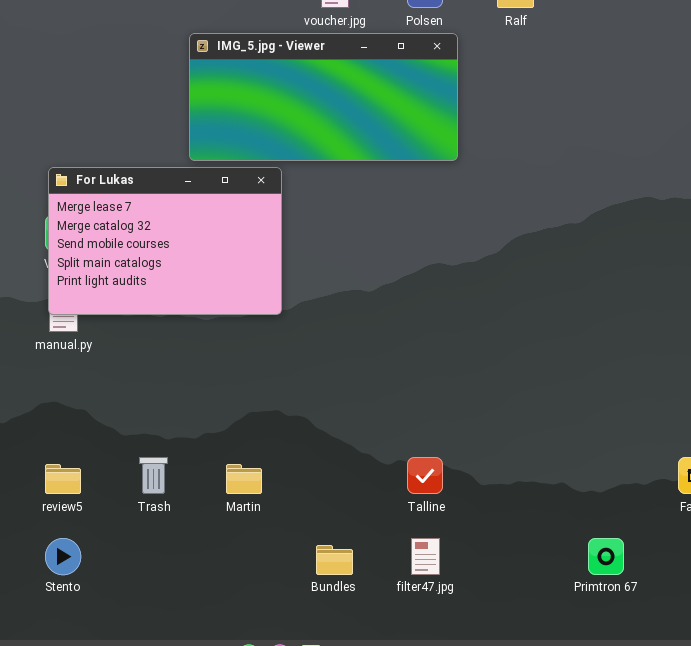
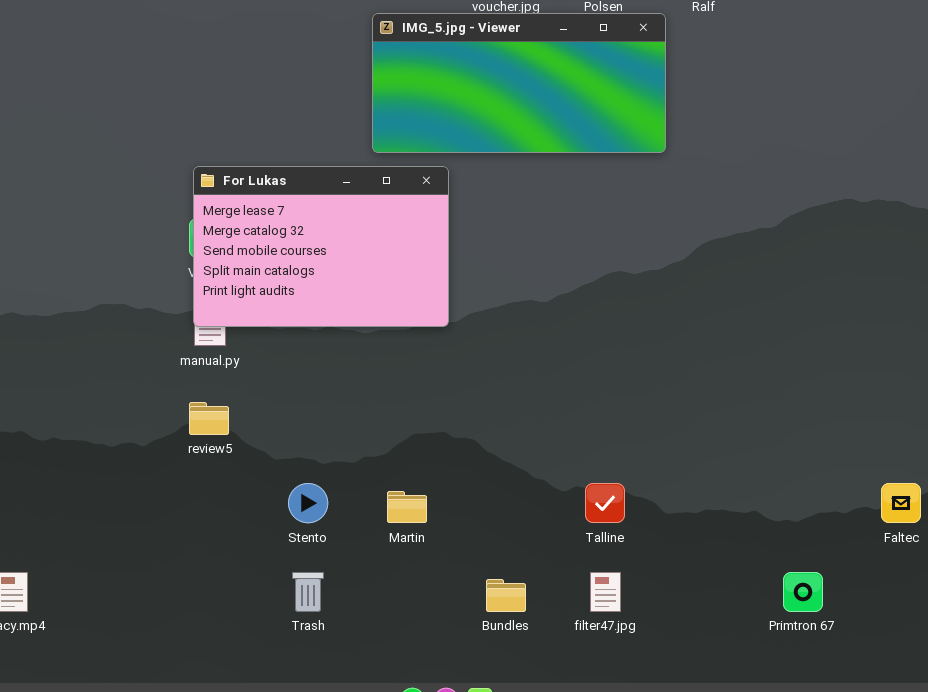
IMG_5.jpg - Viewer: [189,33,458,161] -> [372,13,666,153], moved
Trash: [139,457,168,494] -> [292,572,324,612], moved
review5: [45,464,81,494] -> [189,402,229,435], moved
Stento: [45,538,81,575] -> [288,483,328,523], moved

